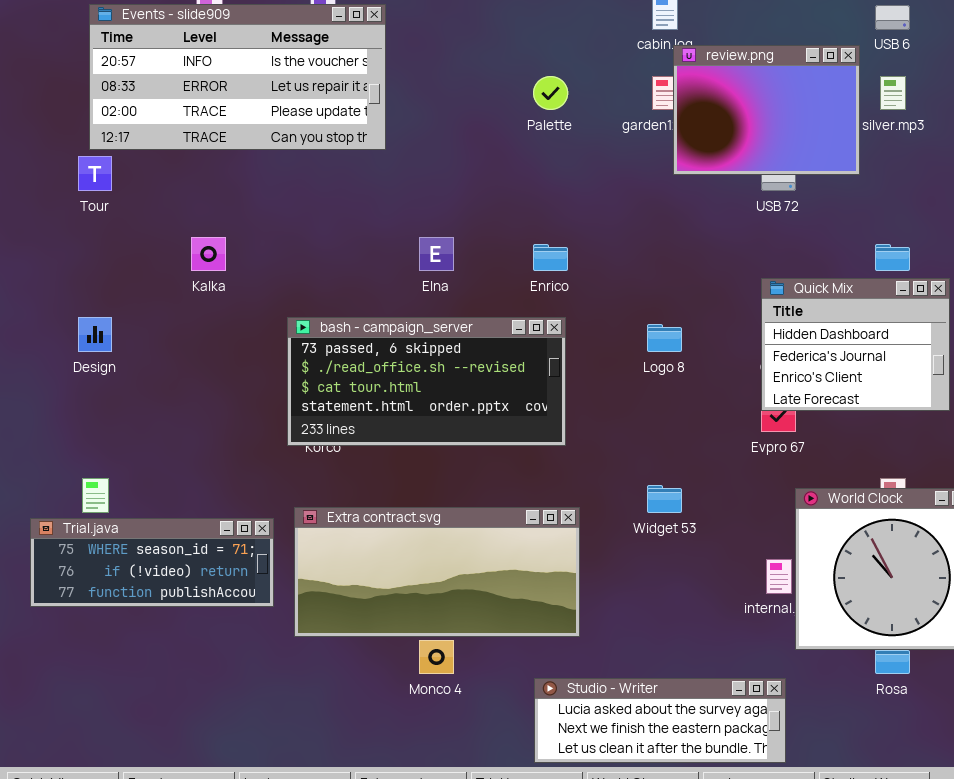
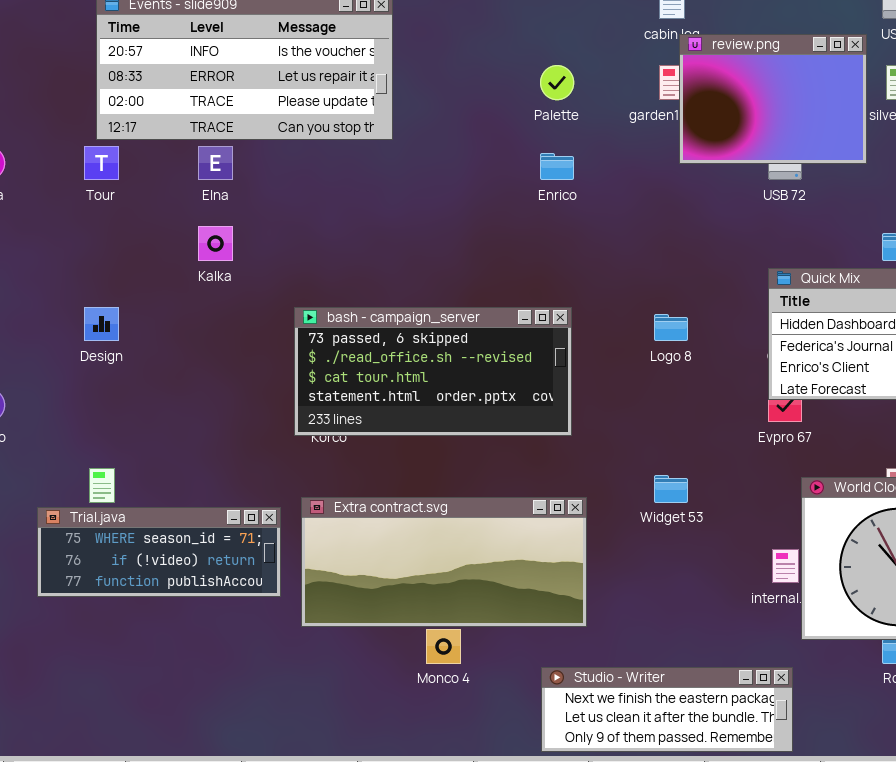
Elna: [419,237,454,271] -> [198,146,233,180], moved
Enrico: [533,244,568,271] -> [540,153,574,180], moved
Studio - Writer: [534,678,786,763] -> [541,667,793,752], scrolled down 1 row

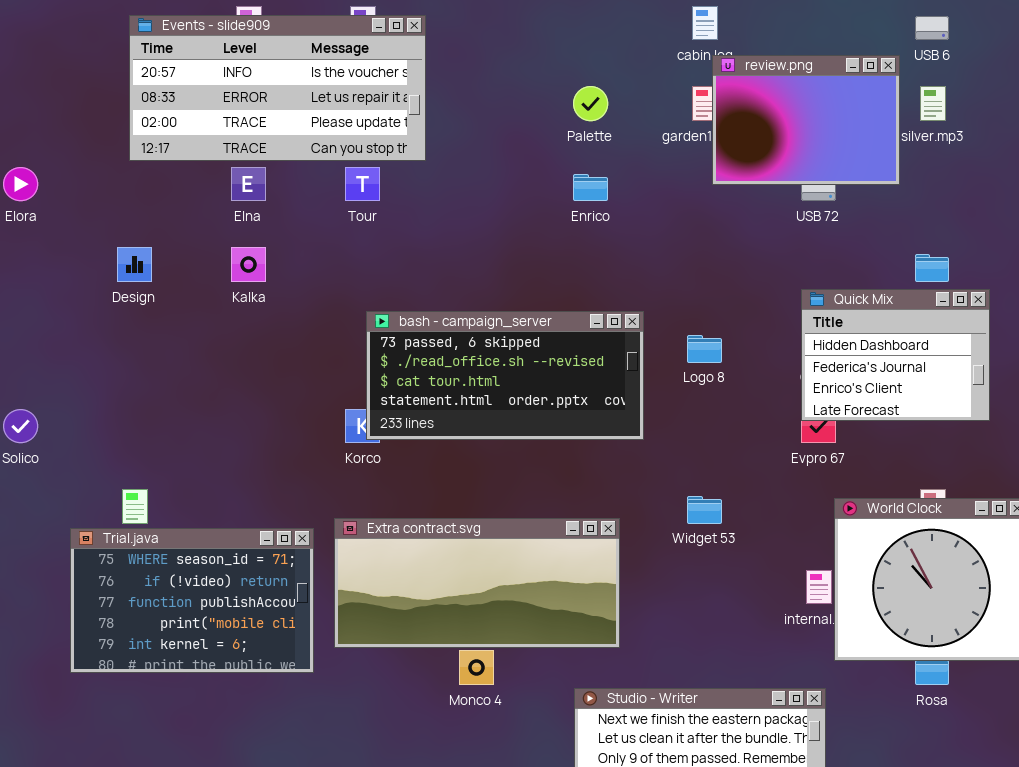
Tour: [84,146,119,180] -> [345,167,380,201], moved
Design: [84,307,119,341] -> [117,247,152,282], moved
bash - campaign_server: [294,307,572,436] -> [366,311,644,440], moved
Trial.java: [37,507,281,597] -> [70,528,314,673], resized

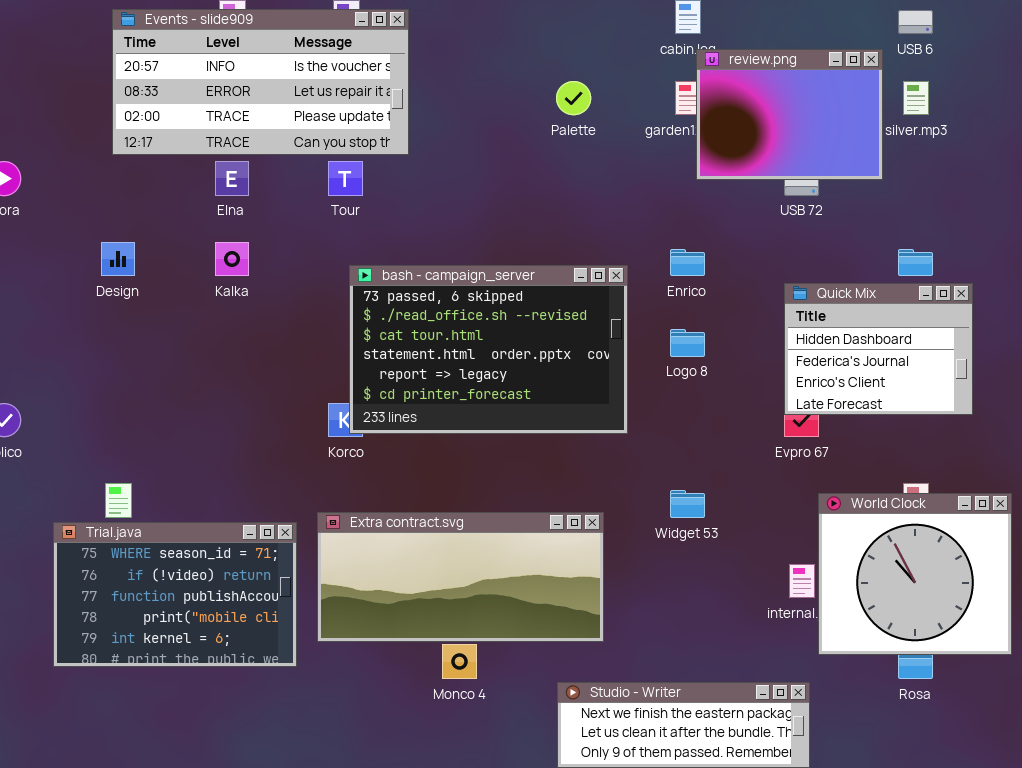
Enrico: [573,174,608,201] -> [670,249,705,276], moved
bash - campaign_server: [366,311,644,440] -> [349,265,628,434], resized

